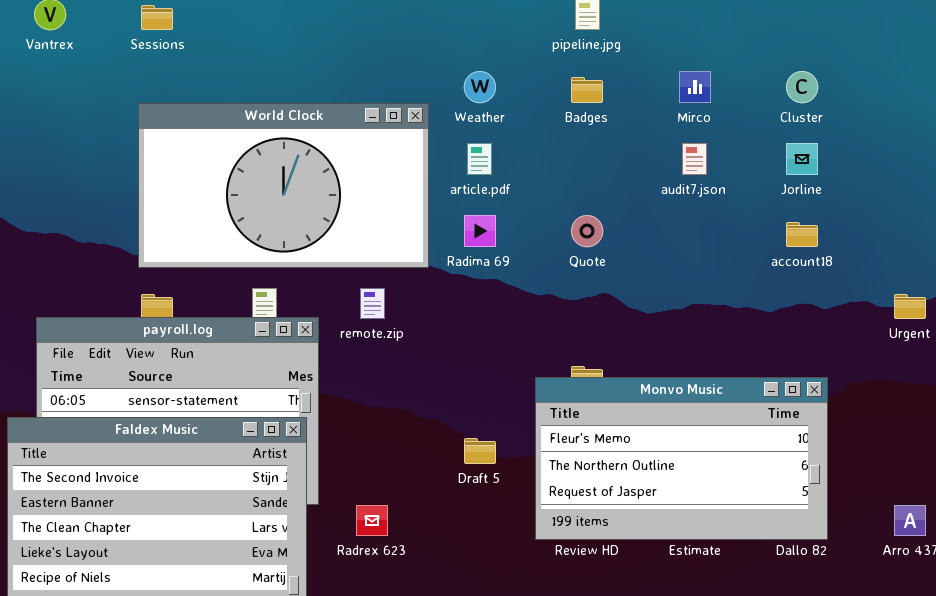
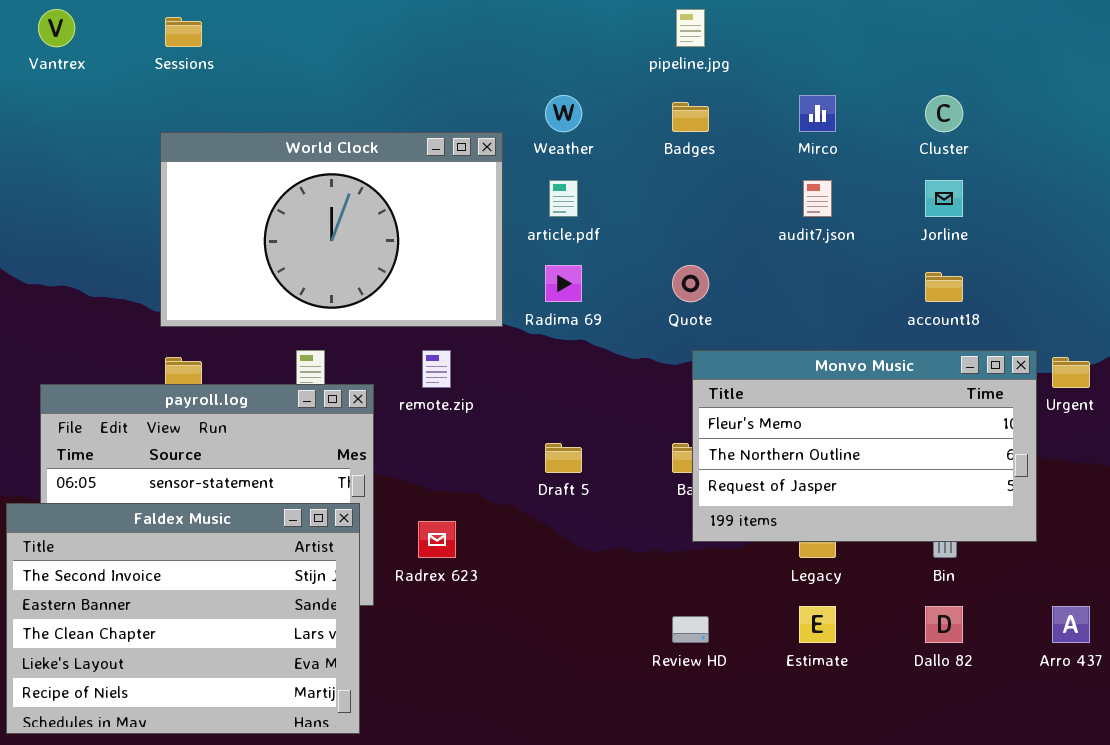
Monvo Music: [535,377,828,540] -> [692,350,1037,542], moved
Draft 5: [464,438,496,464] -> [545,443,582,473], moved
Radrex 623: [356,505,388,536] -> [418,521,456,558], moved

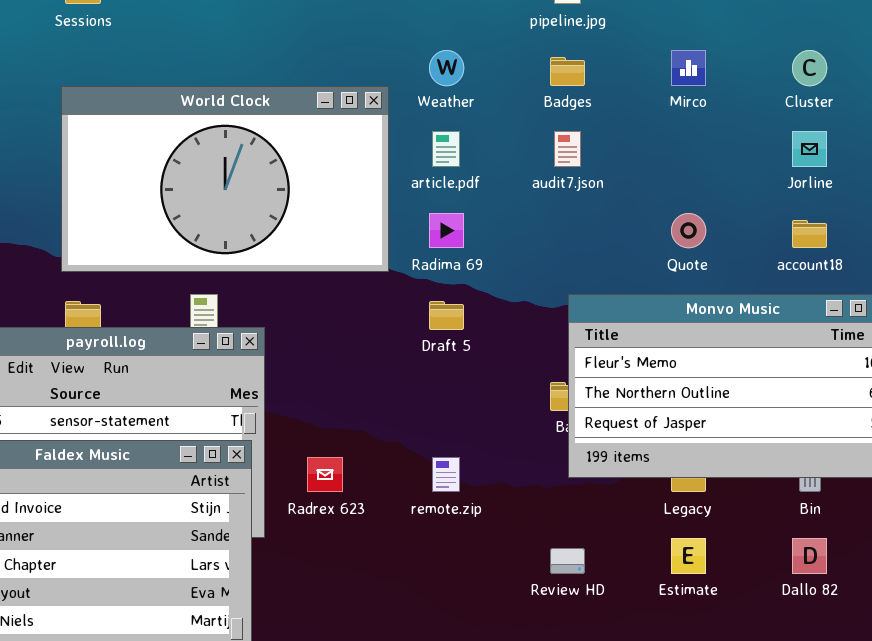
audit7.json: [803,180,832,217] -> [554,131,581,167], moved
Quote: [672,265,709,302] -> [671,213,706,248], moved
remote.zip: [422,350,451,388] -> [432,457,460,492], moved
Draft 5: [545,443,582,473] -> [429,301,464,330], moved

